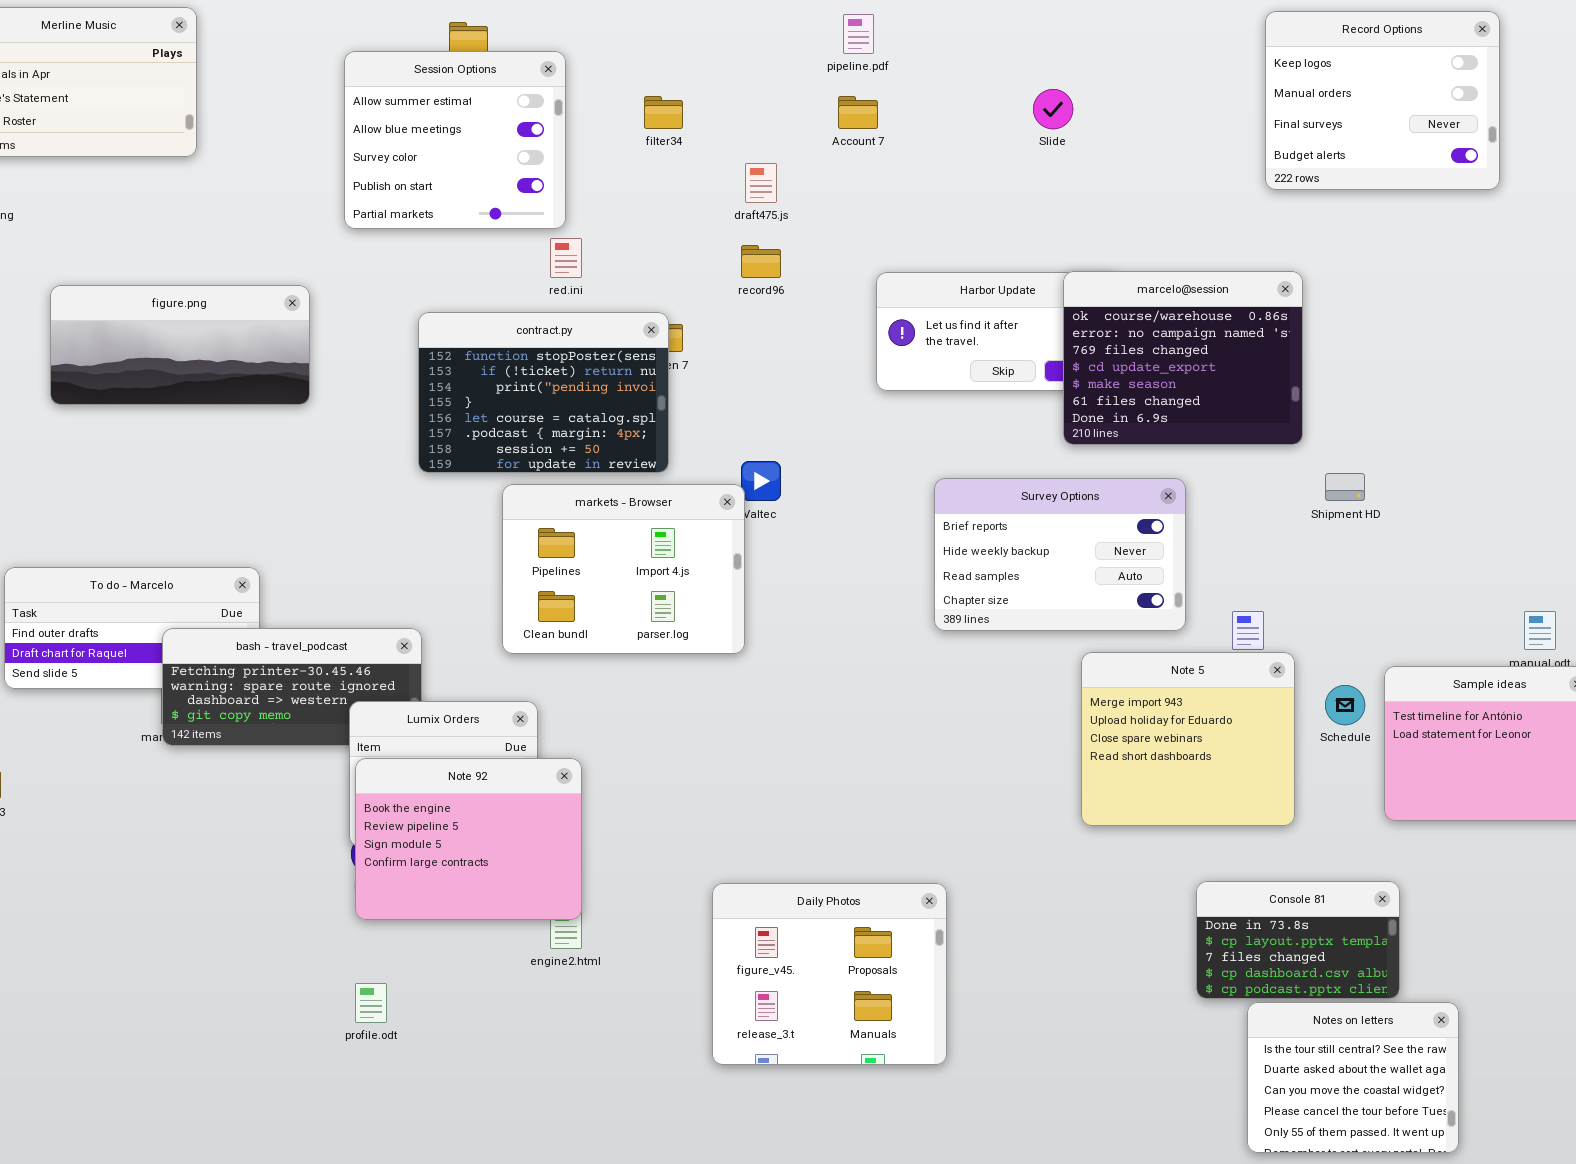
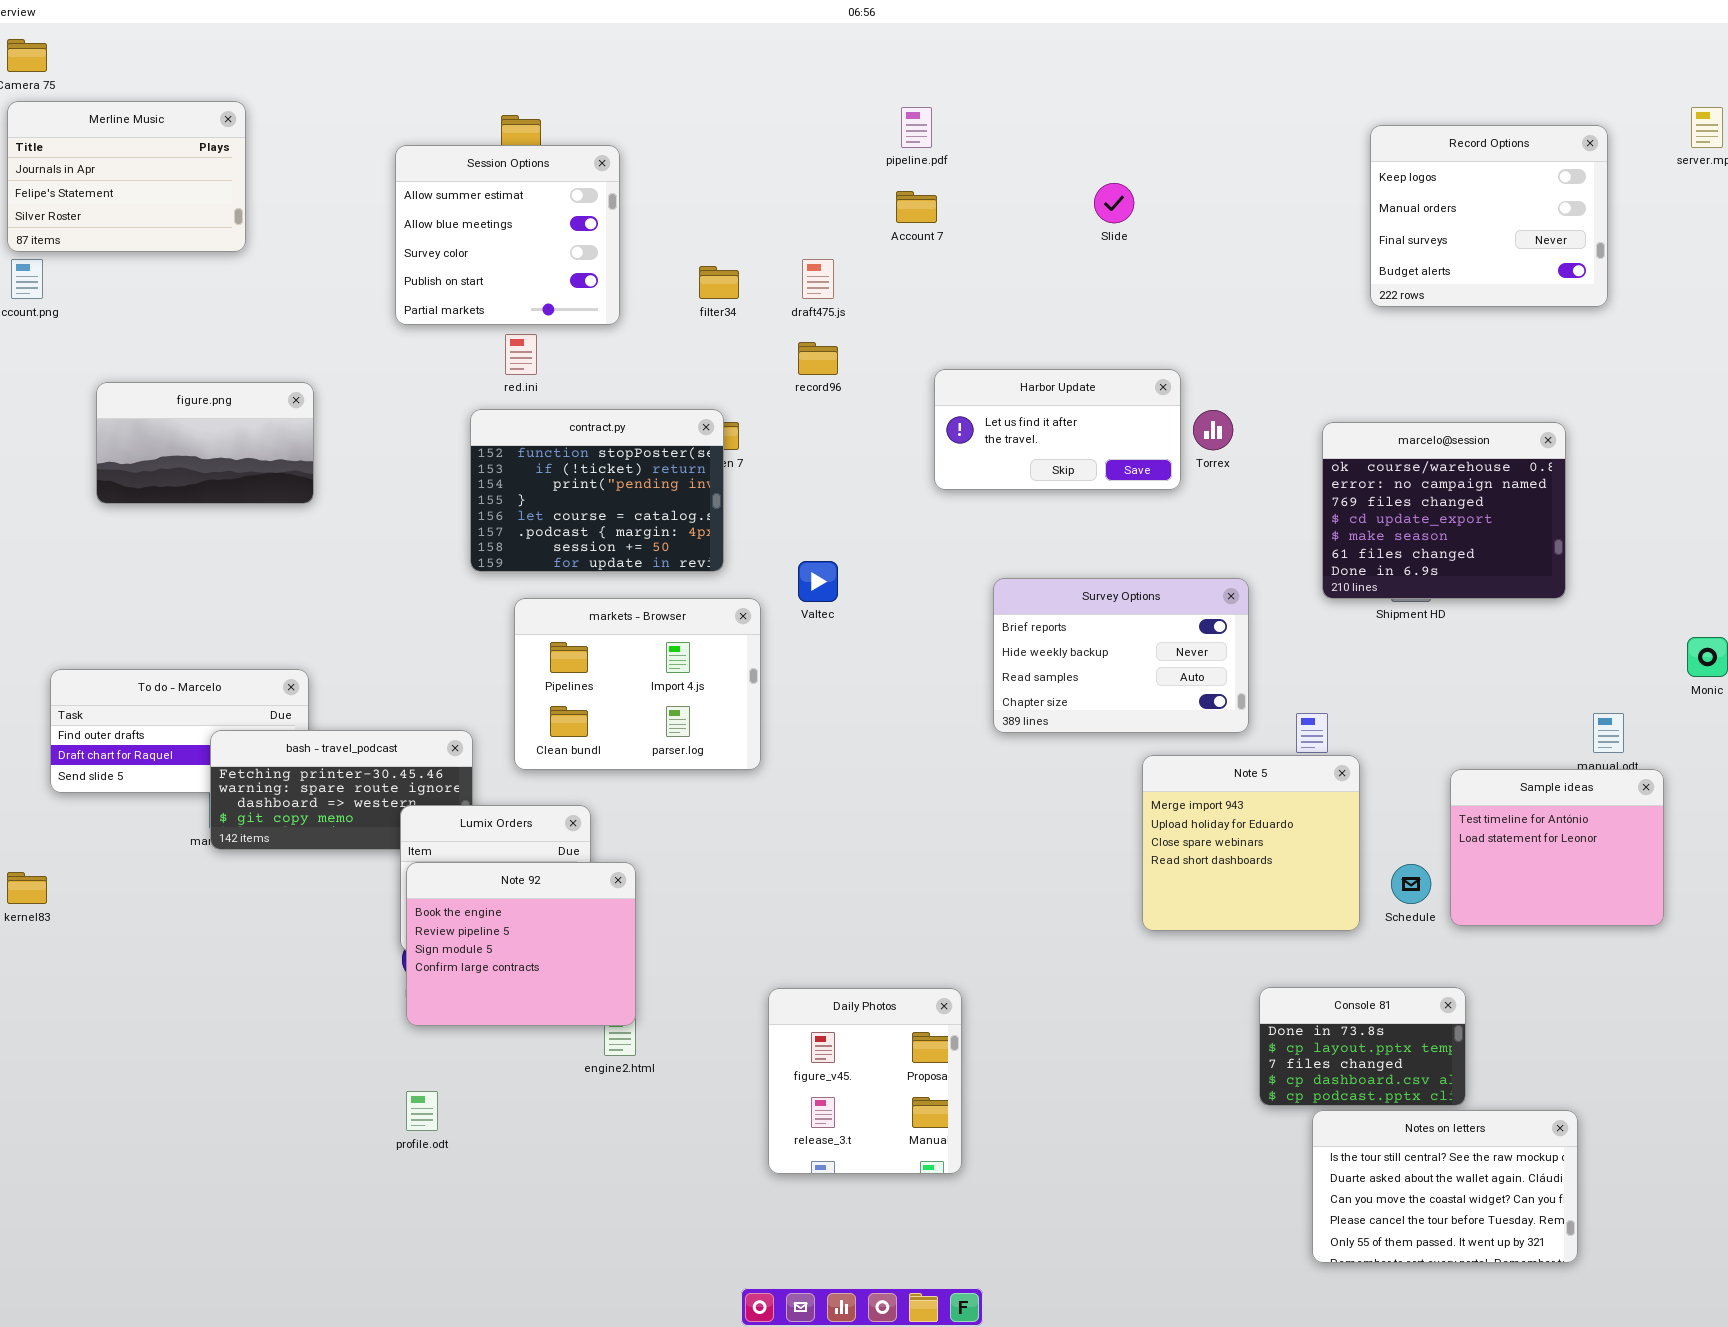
Record Options: [1265,11,1500,190] -> [1370,125,1608,307], moved
filter34: [644,96,683,129] -> [699,266,739,299], moved
red.ini: [550,238,582,278] -> [505,334,537,375], moved
marcelo@session: [1063,271,1303,445] -> [1322,422,1566,599], moved
figure.png: [50,285,310,405] -> [96,382,314,504], resized
markets - Browser: [502,484,745,654] -> [514,598,761,770], moved
Schedule: [1325,685,1365,725] -> [1391,864,1431,904], moved
Daily Photos: [712,883,947,1065] -> [768,988,962,1174], resized
Notes on letters: [1247,1002,1459,1153] -> [1312,1110,1578,1263], resized

